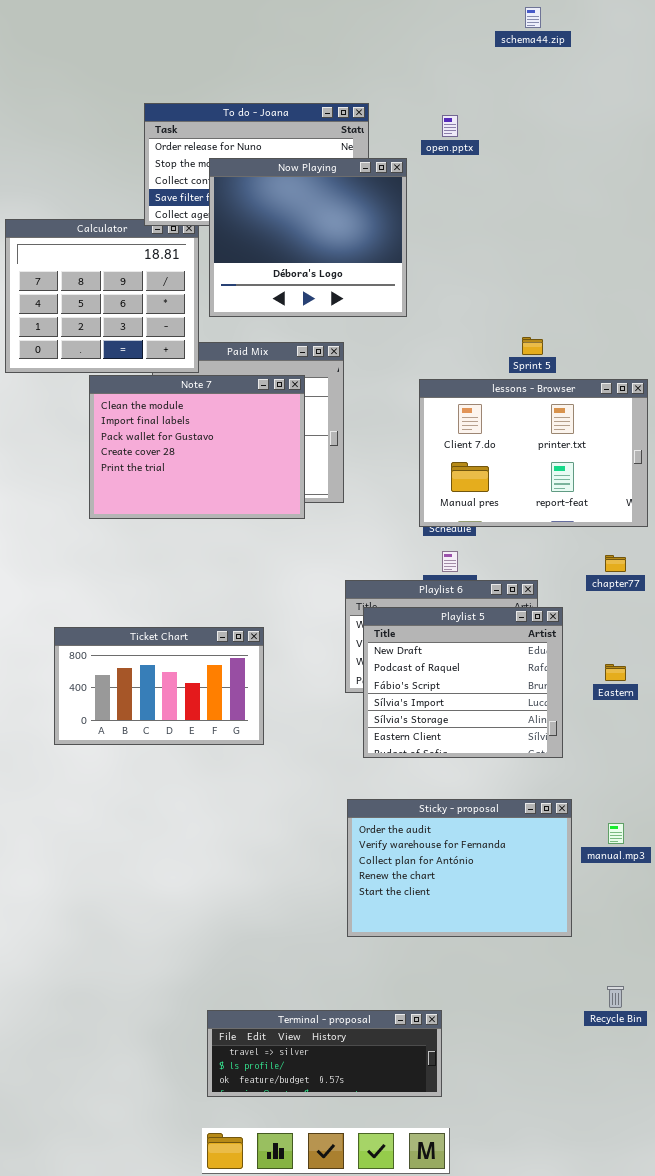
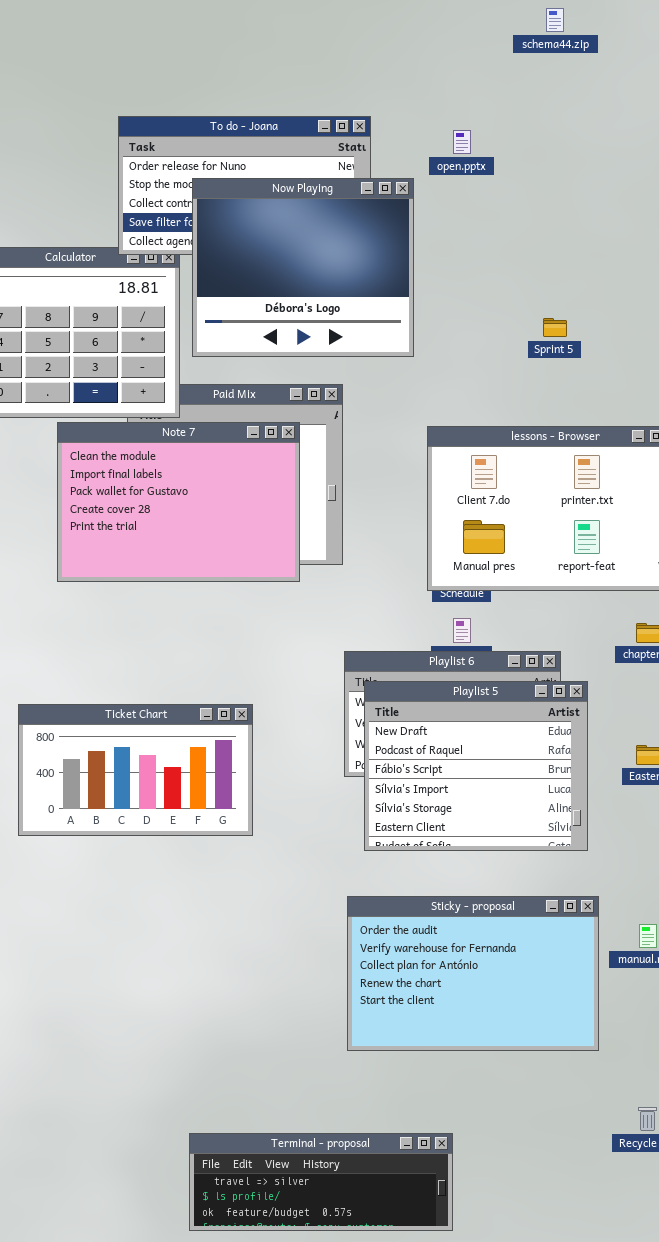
Sprint 5: [522,337,543,355] -> [543,318,567,337], moved

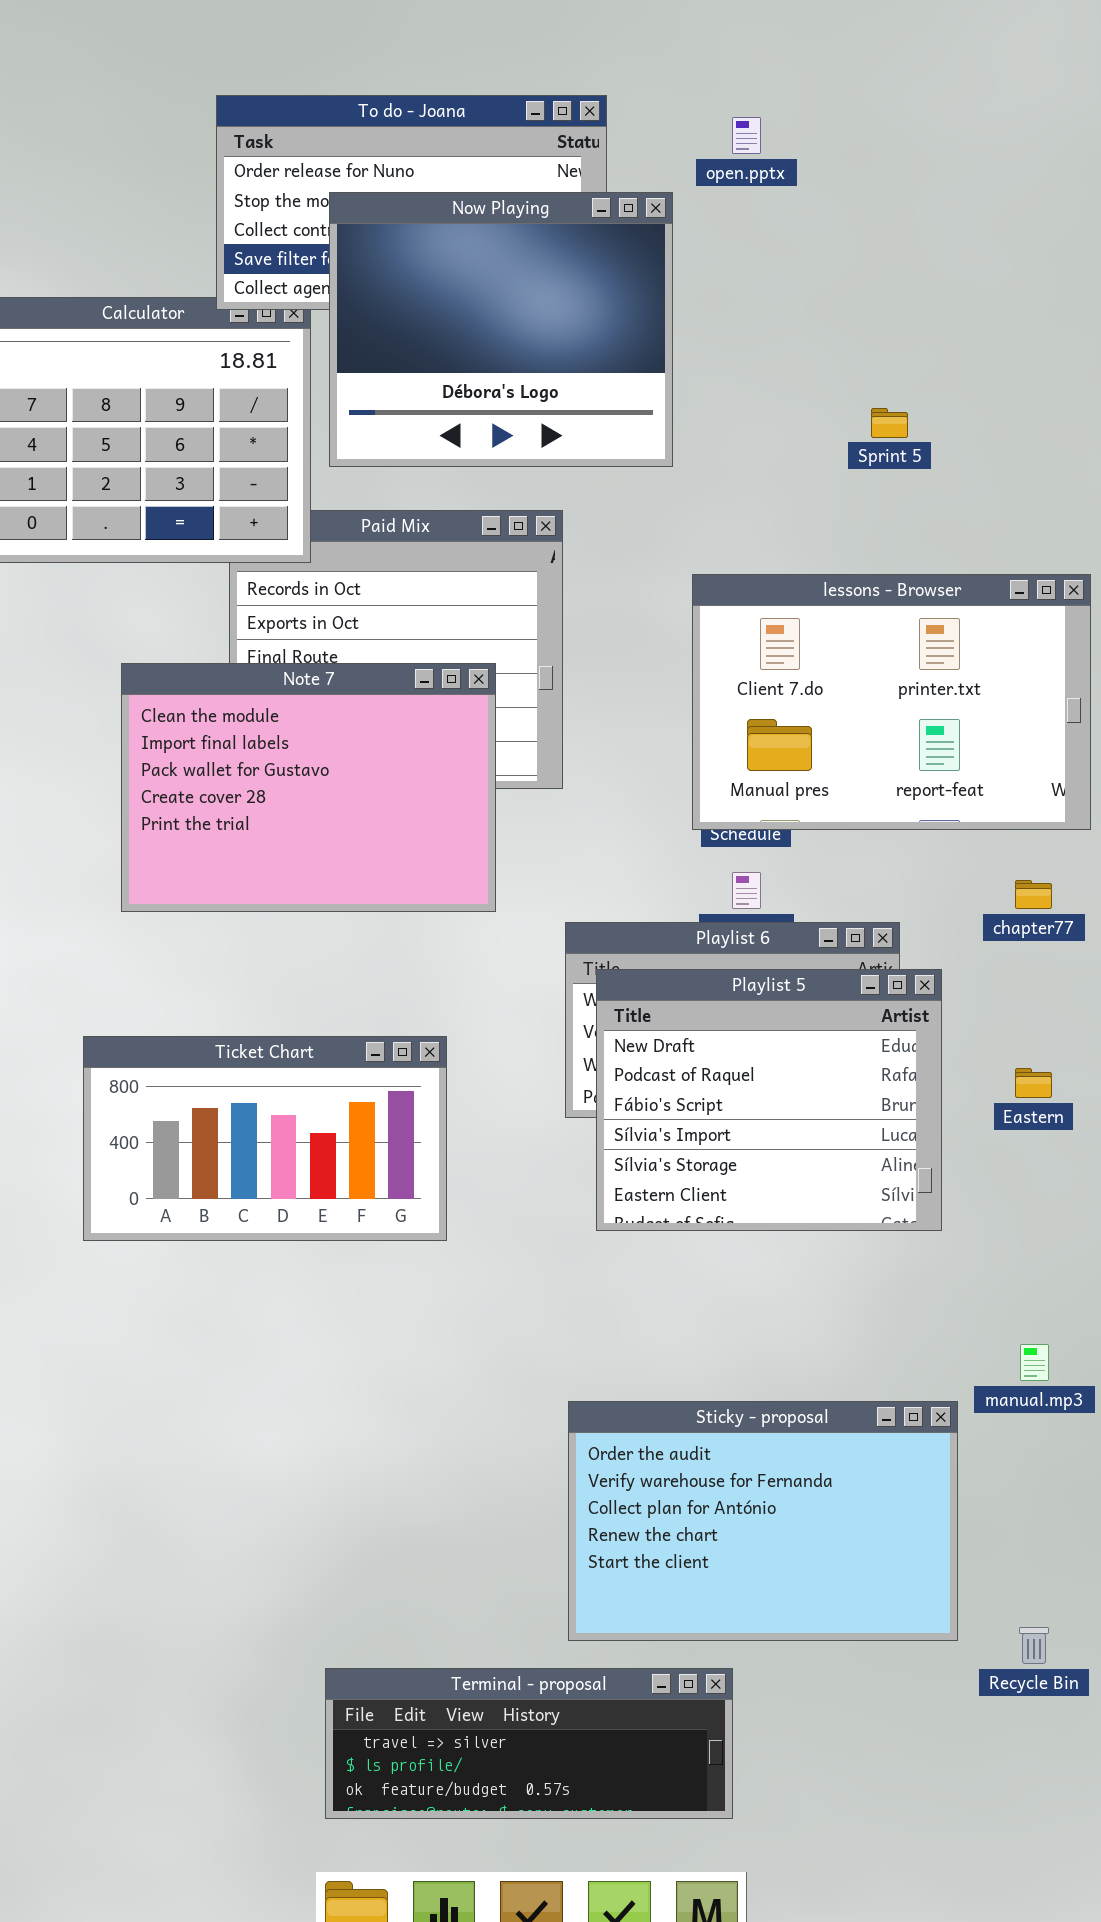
Note 7: [57,422,300,582] -> [121,663,496,912], moved
Ticket Chart: [18,704,253,836] -> [83,1036,447,1241], moved
Sticky - proposal: [347,896,599,1051] -> [568,1401,958,1641], moved

